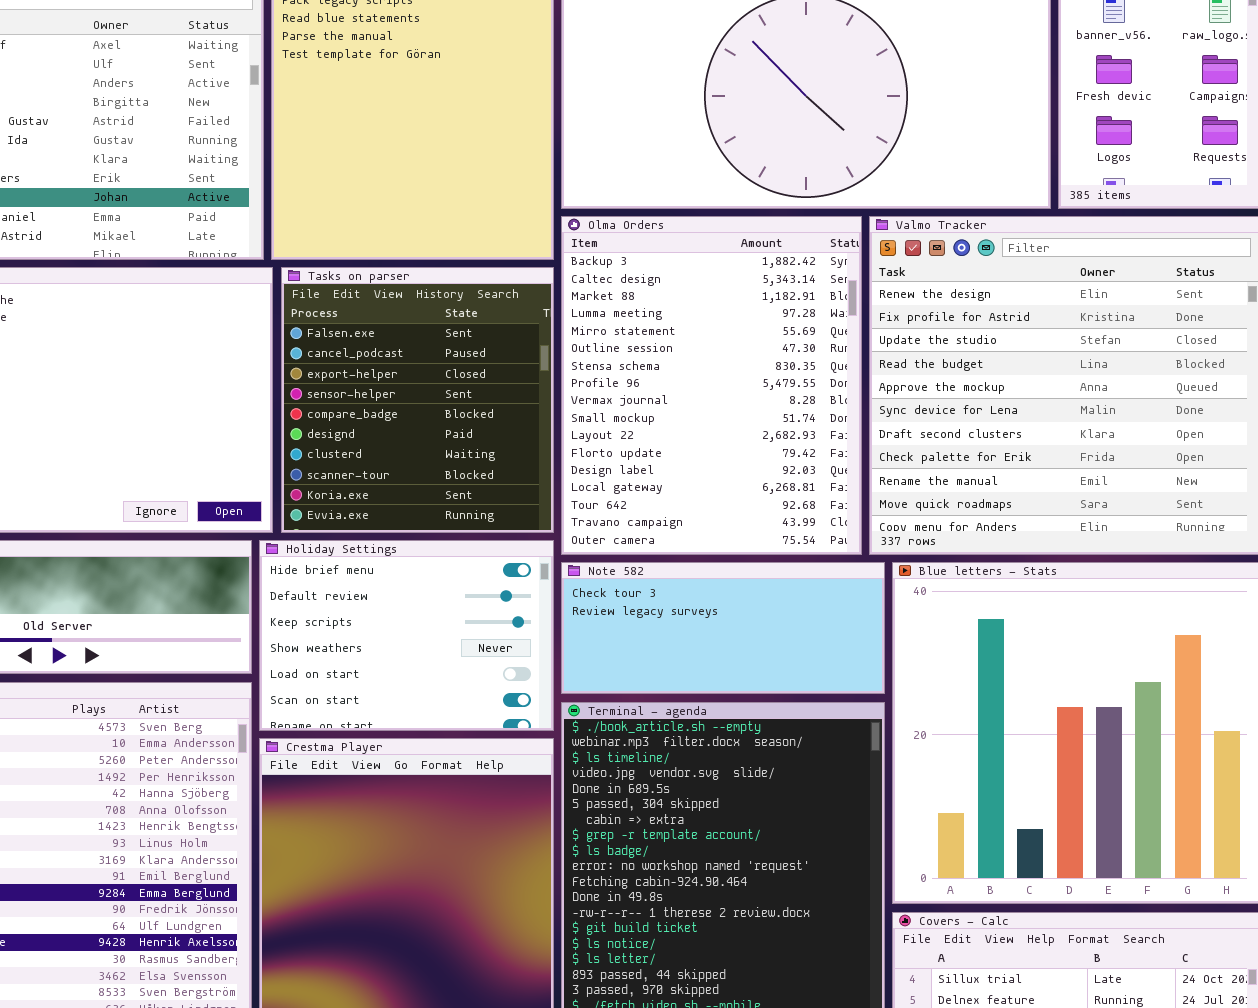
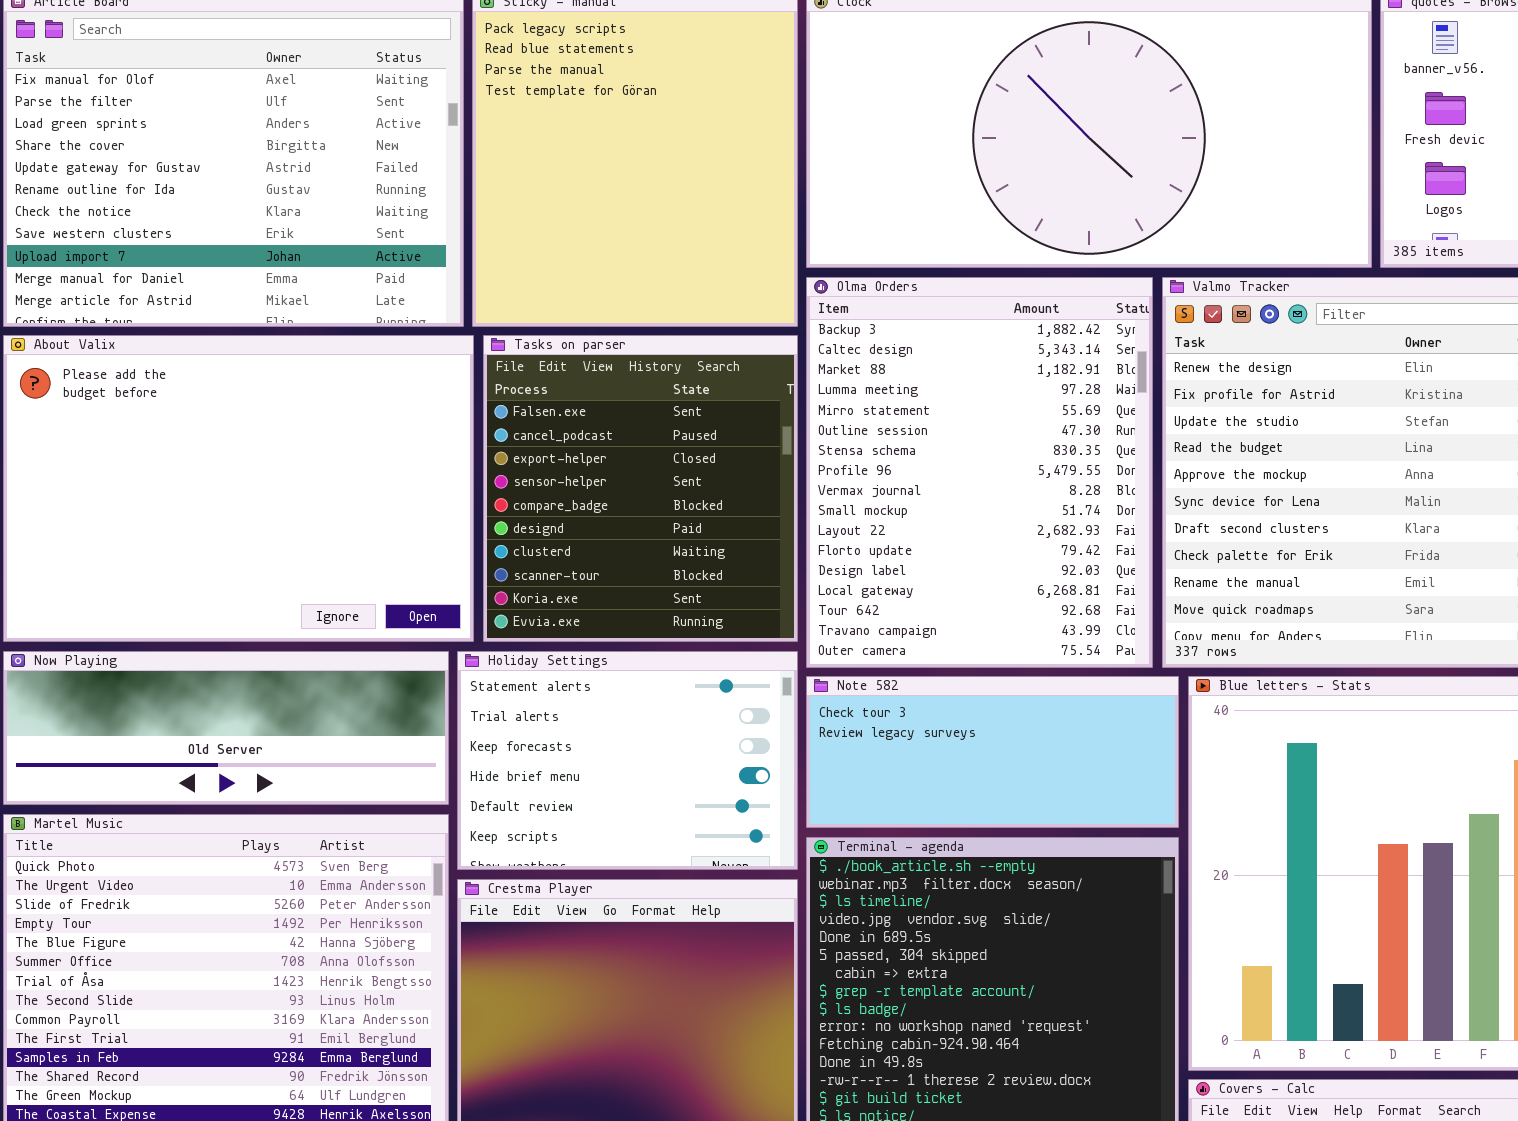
Holiday Settings: [259,540,554,731] -> [457,651,798,870], scrolled up 3 rows

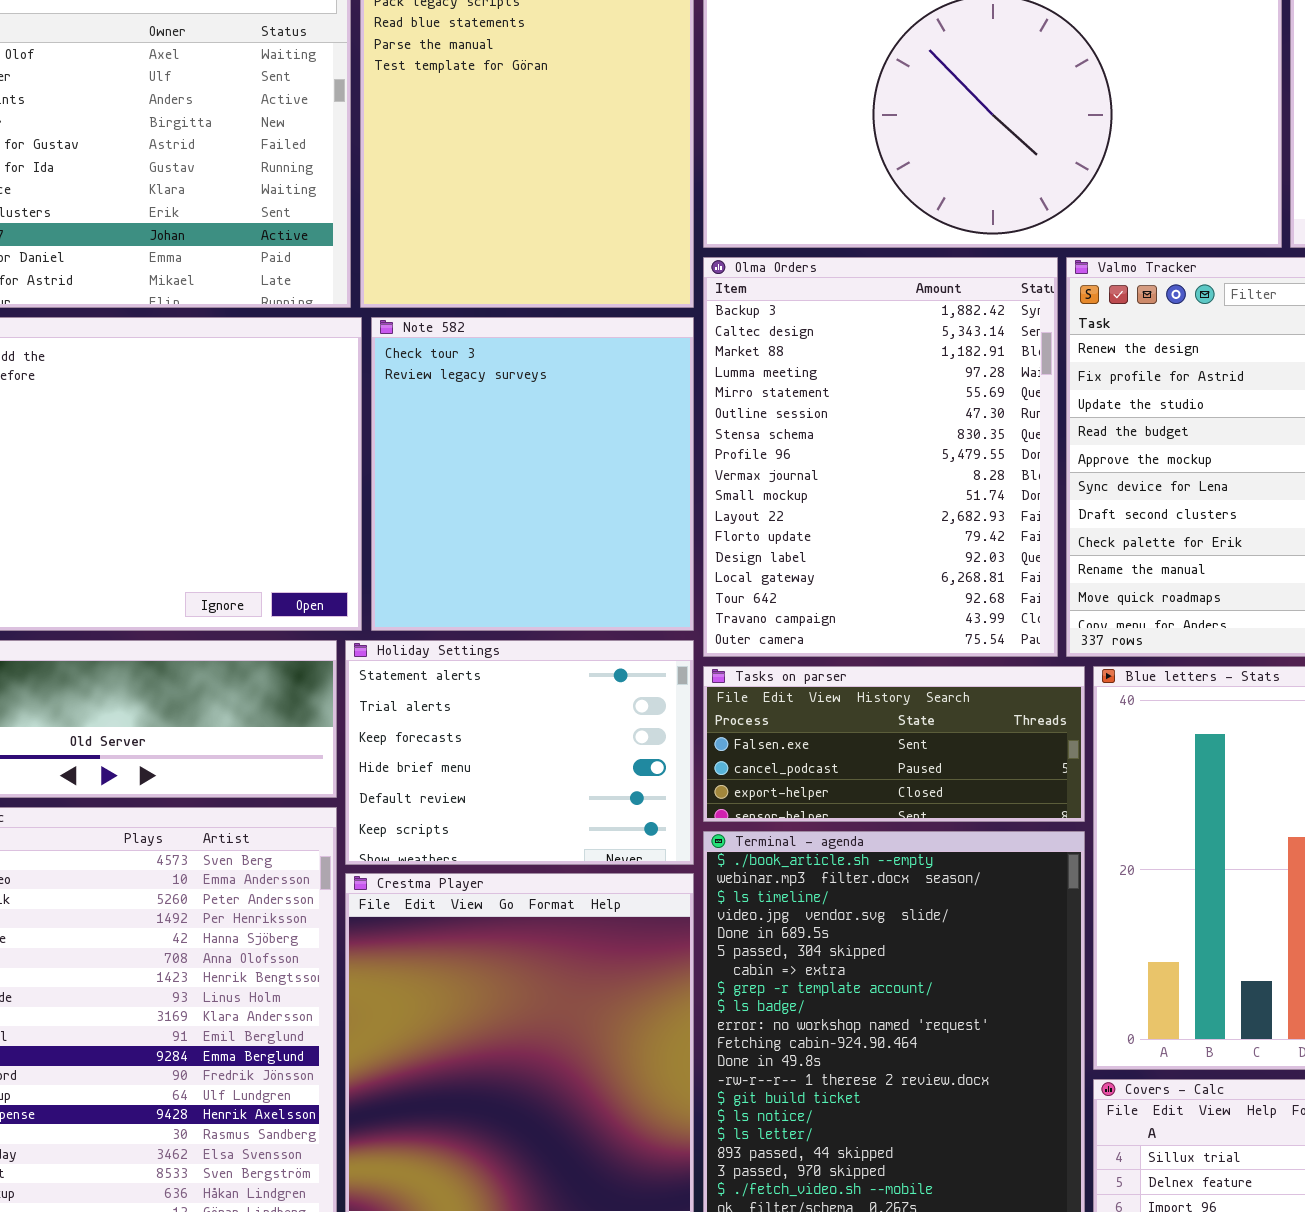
Tasks on parser: [483,335,798,642] -> [703,666,1085,822], moved, resized
Note 582: [806,676,1179,828] -> [371,317,694,631], moved, resized

